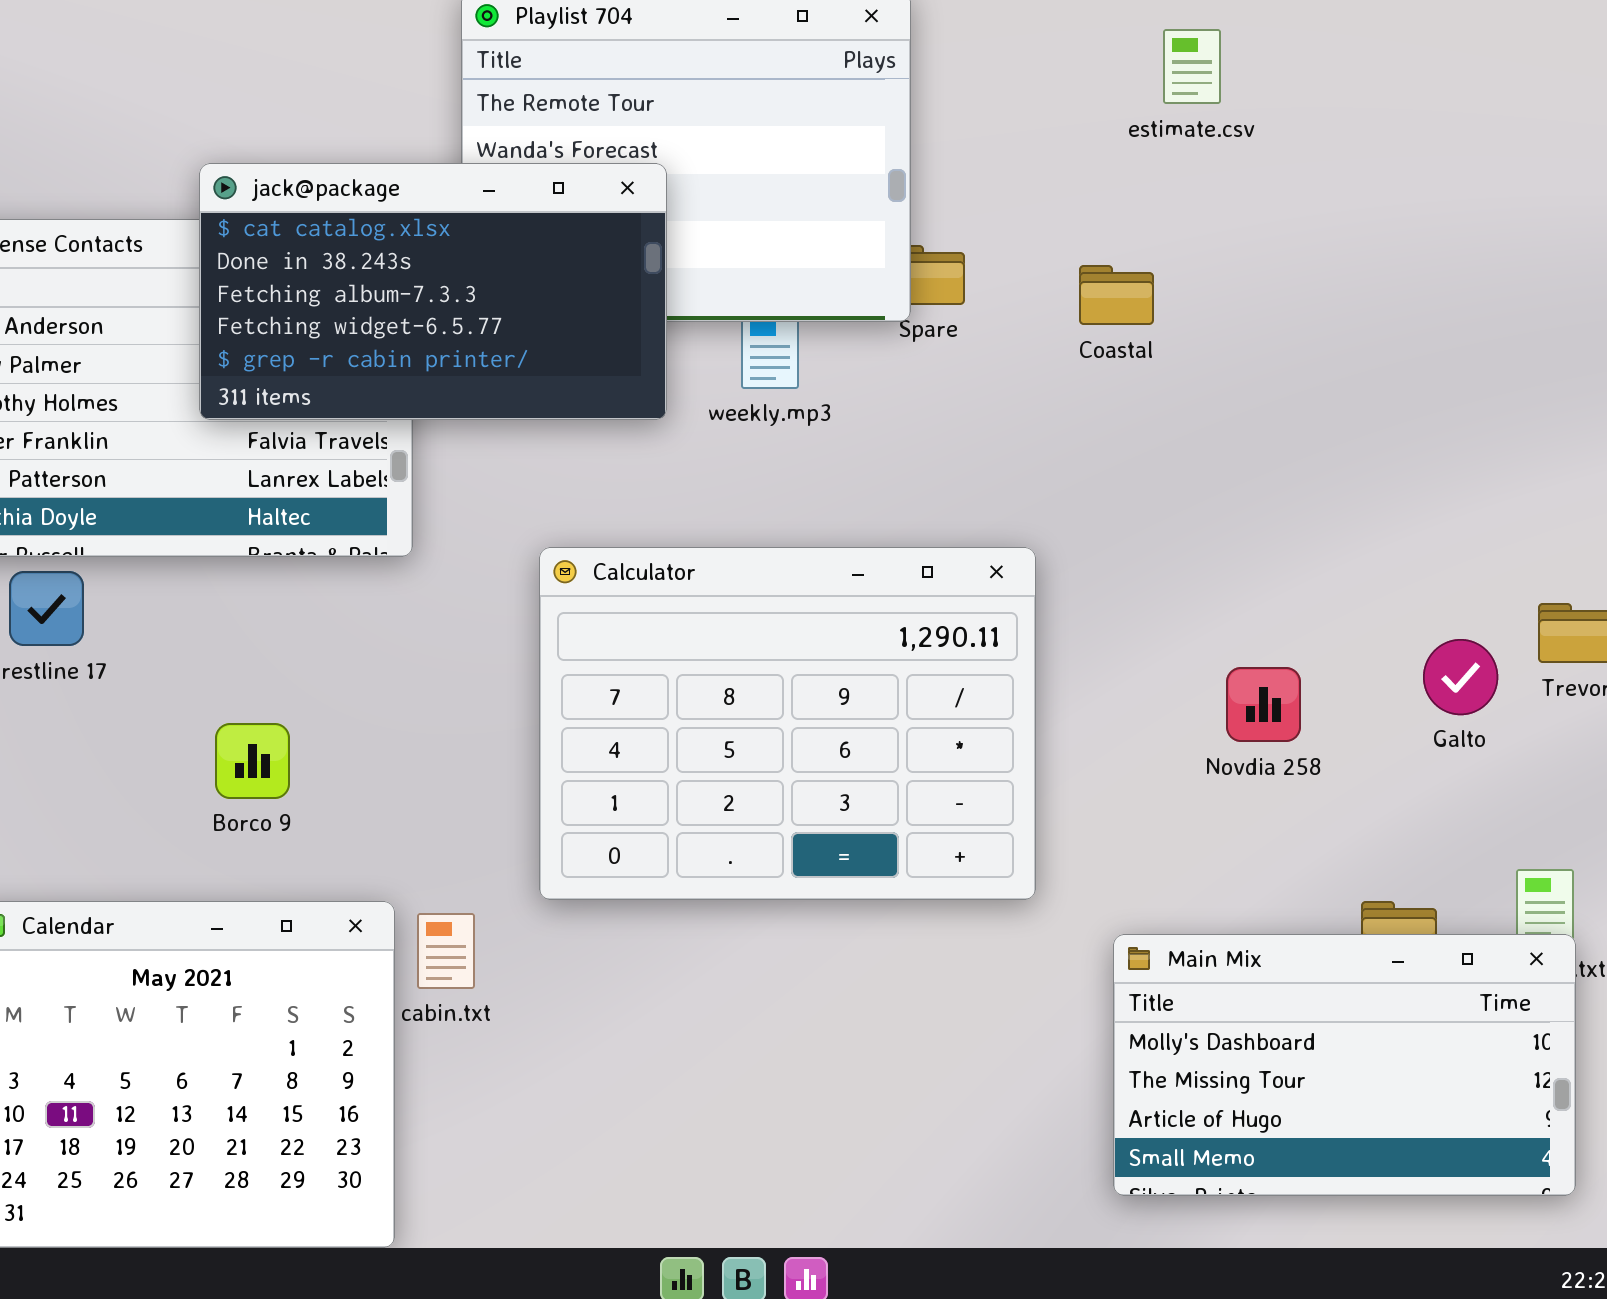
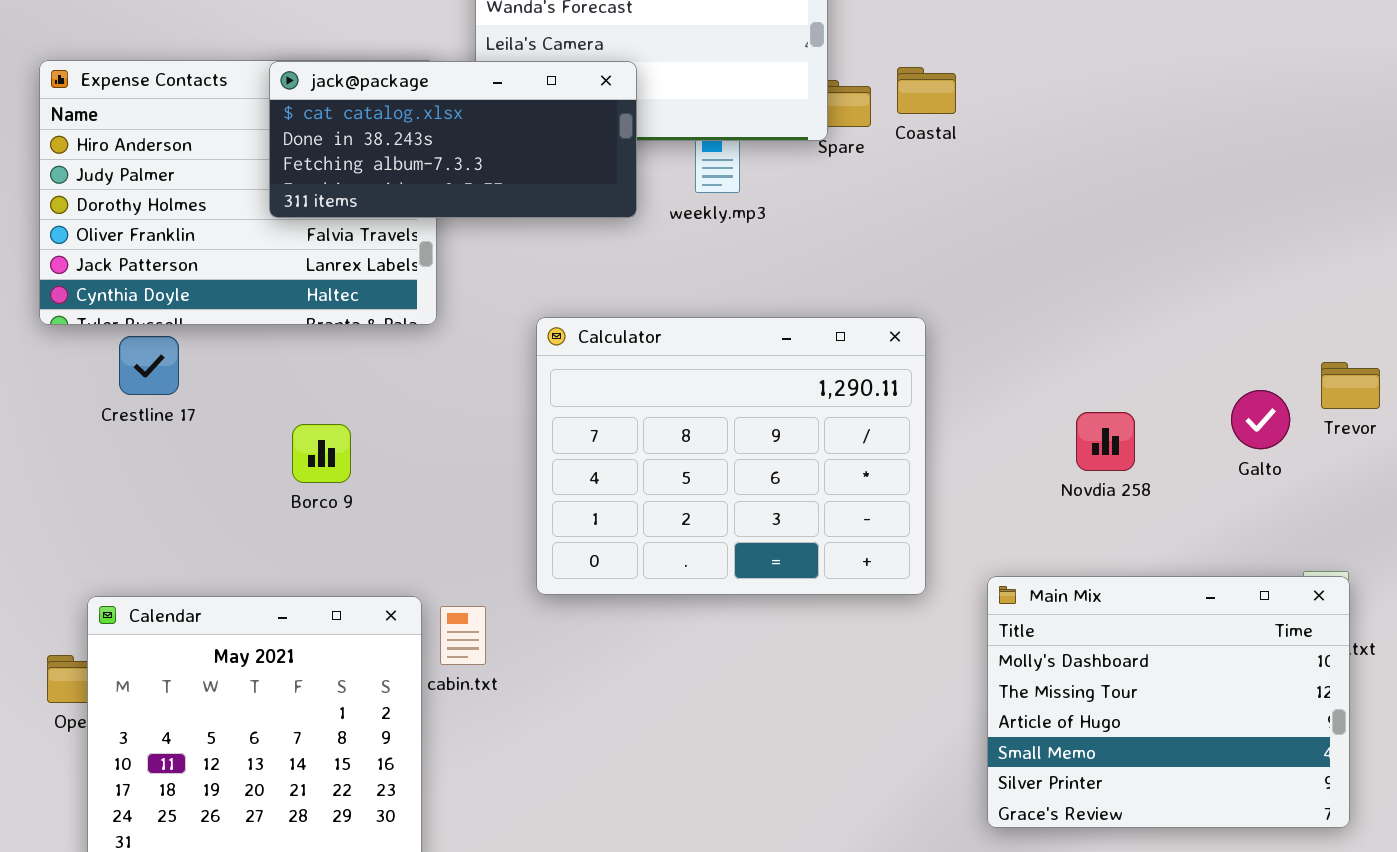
jack@package: [199,163,667,420] -> [269,61,637,218], resized
Coastal: [1079,265,1154,325] -> [897,67,956,114], moved
Borco 9: [215,723,290,799] -> [292,424,351,483], moved
Main Mix: [1113,934,1576,1196] -> [987,576,1350,828], resized

